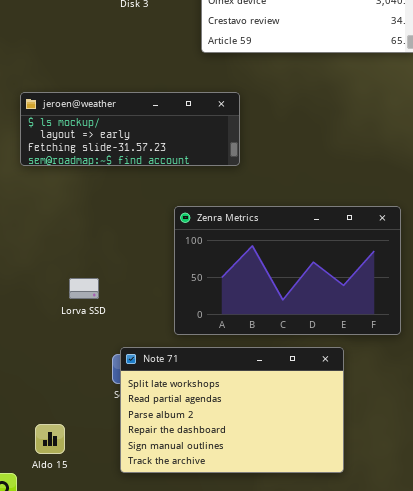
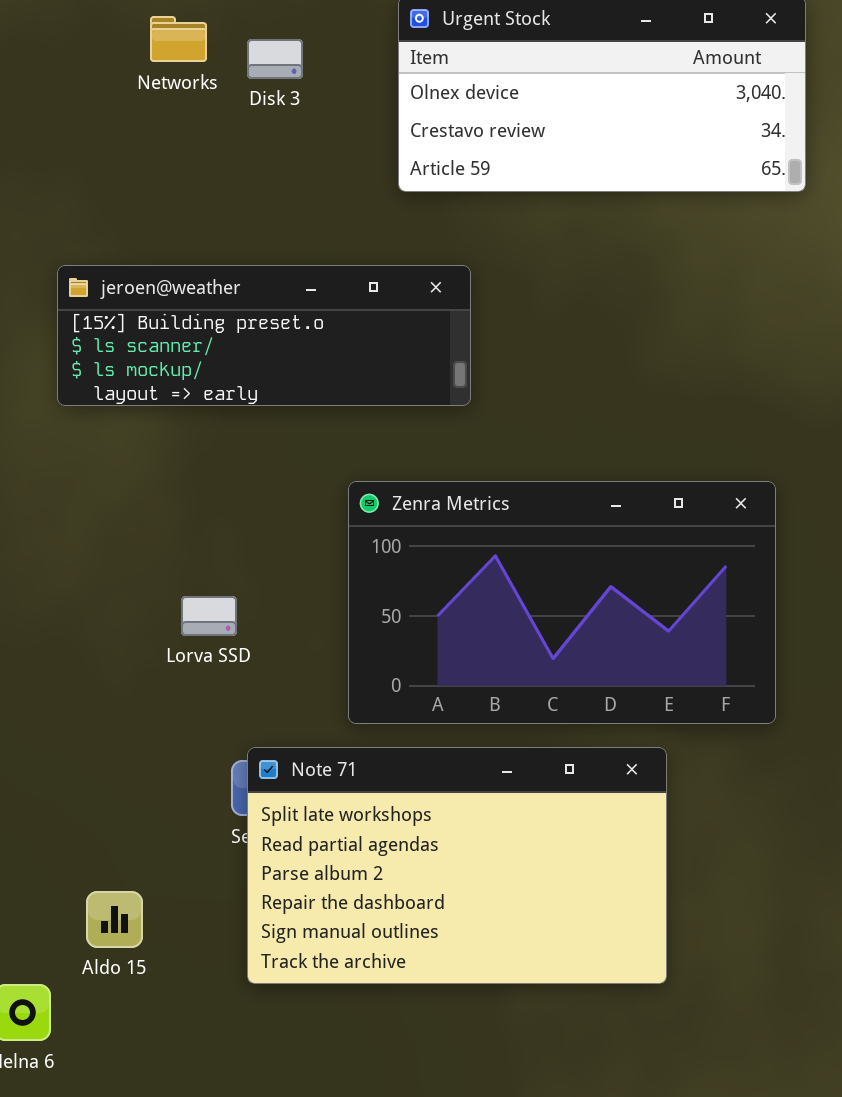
jeroen@weather: [20,92,240,166] -> [57,265,471,406], scrolled up 2 rows
Lorva SSD: [69,278,99,299] -> [181,596,237,636], moved

